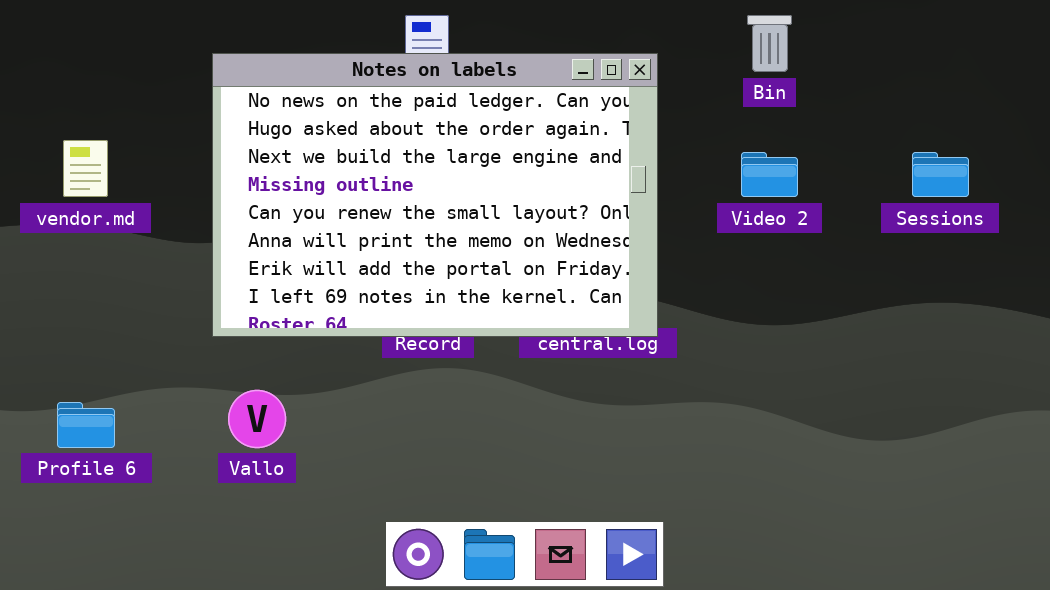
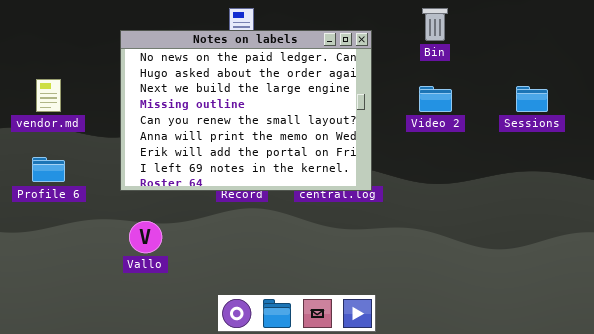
Profile 6: [57,402,115,448] -> [32,157,65,182], moved

